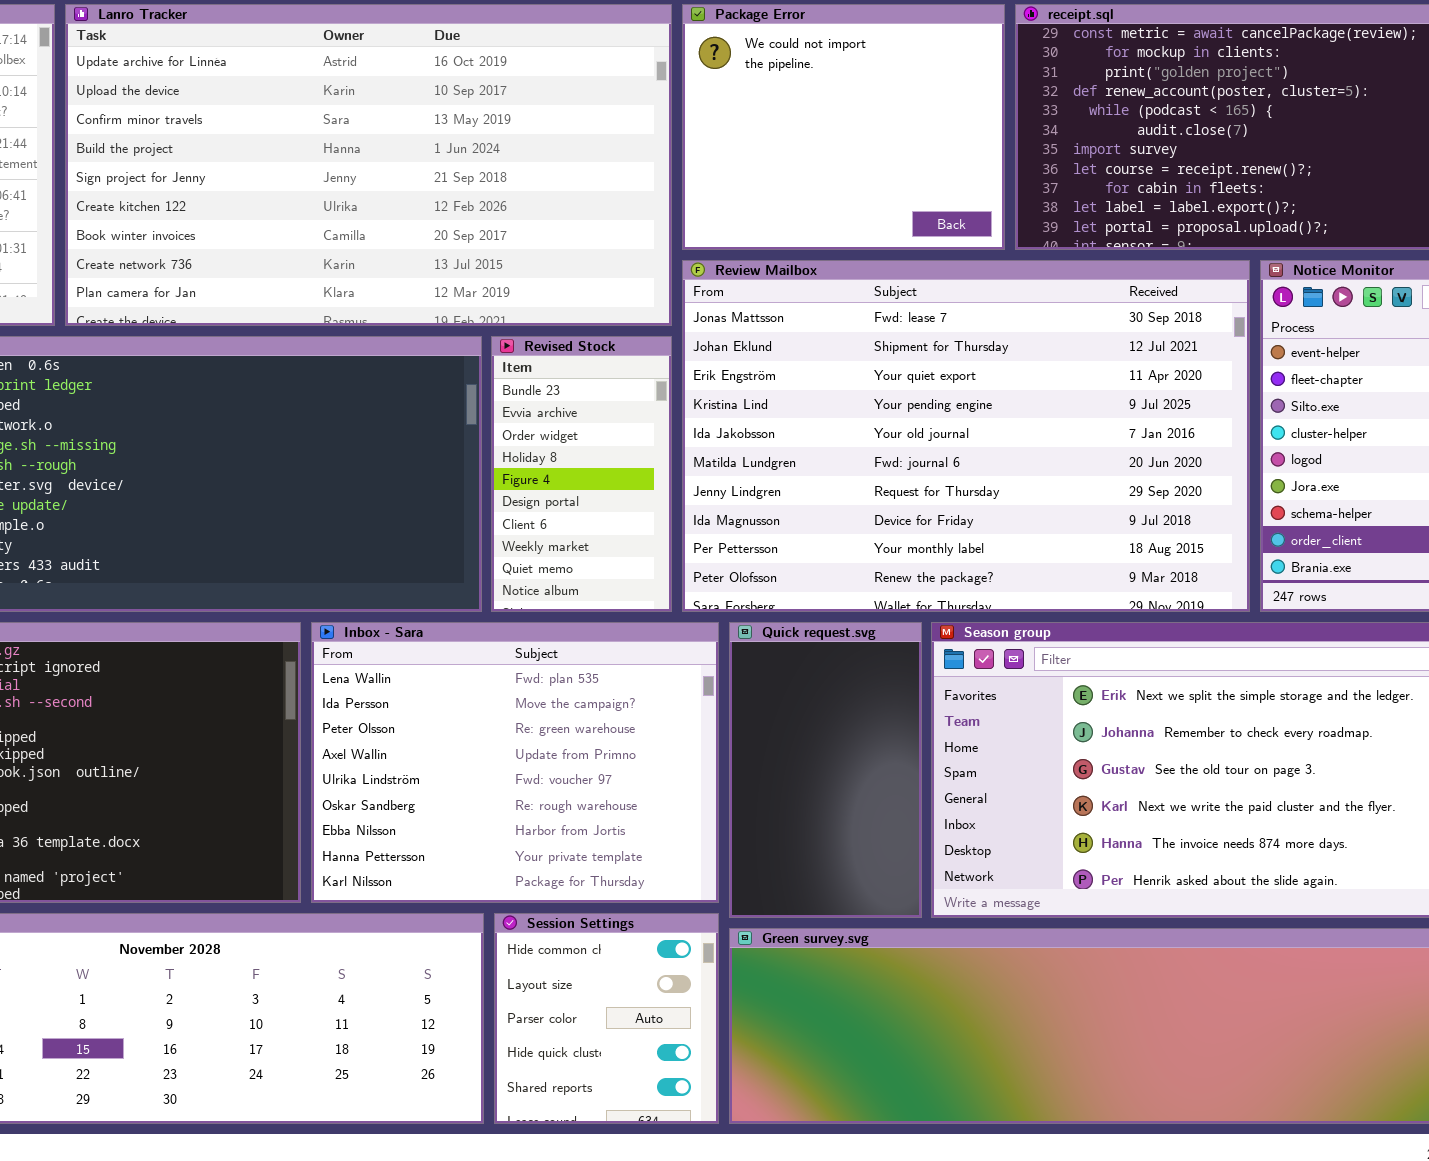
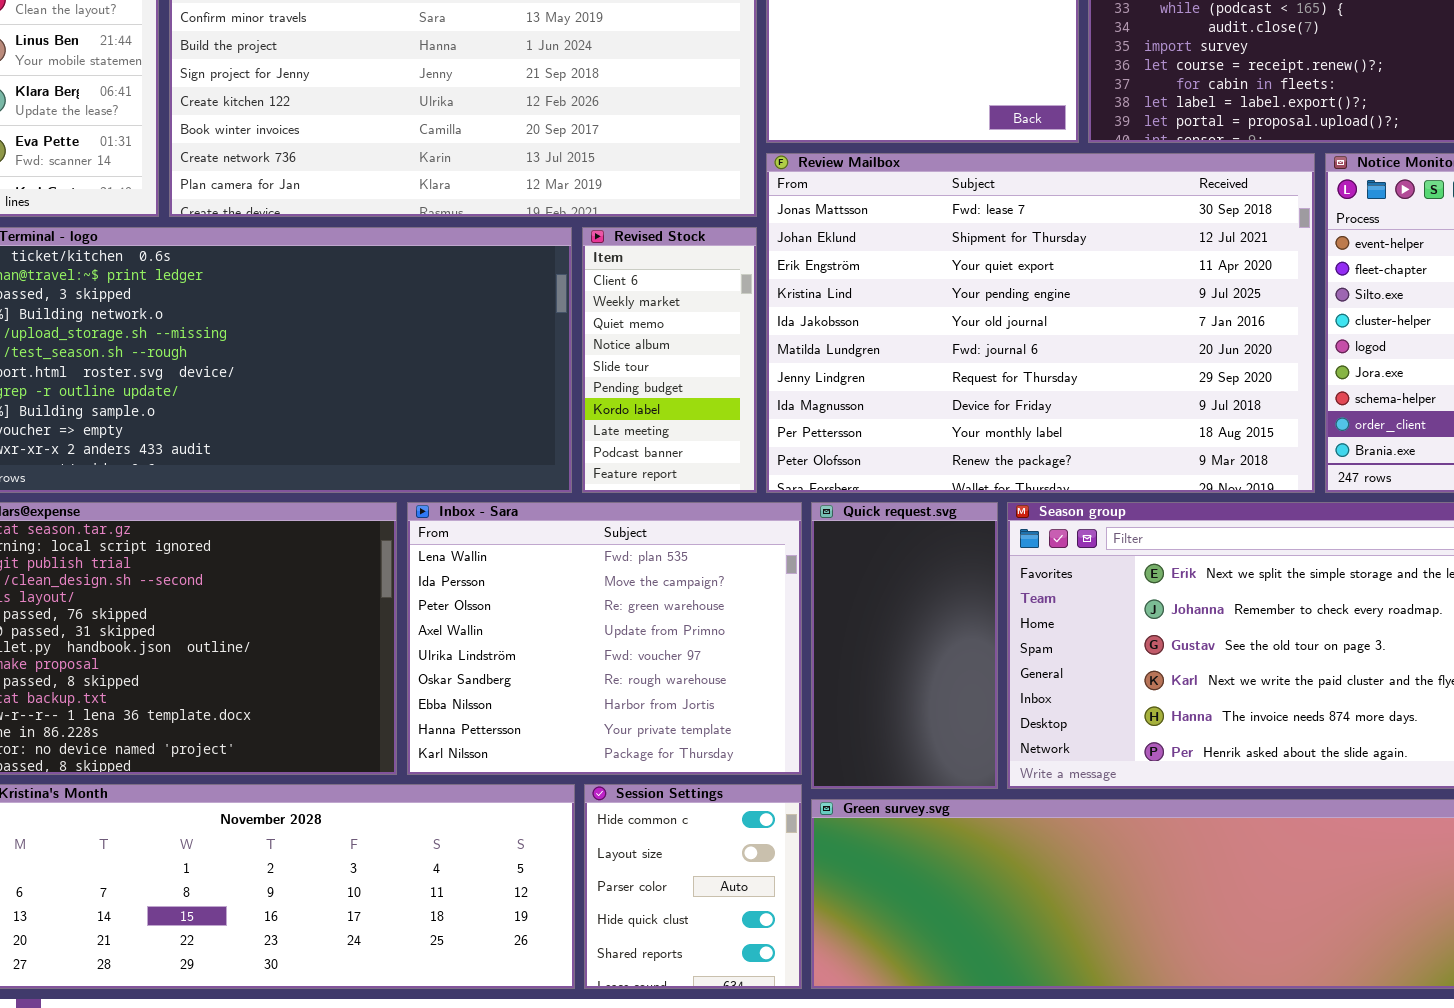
Revised Stock: [491,336,672,612] -> [582,227,757,493], scrolled down 6 rows

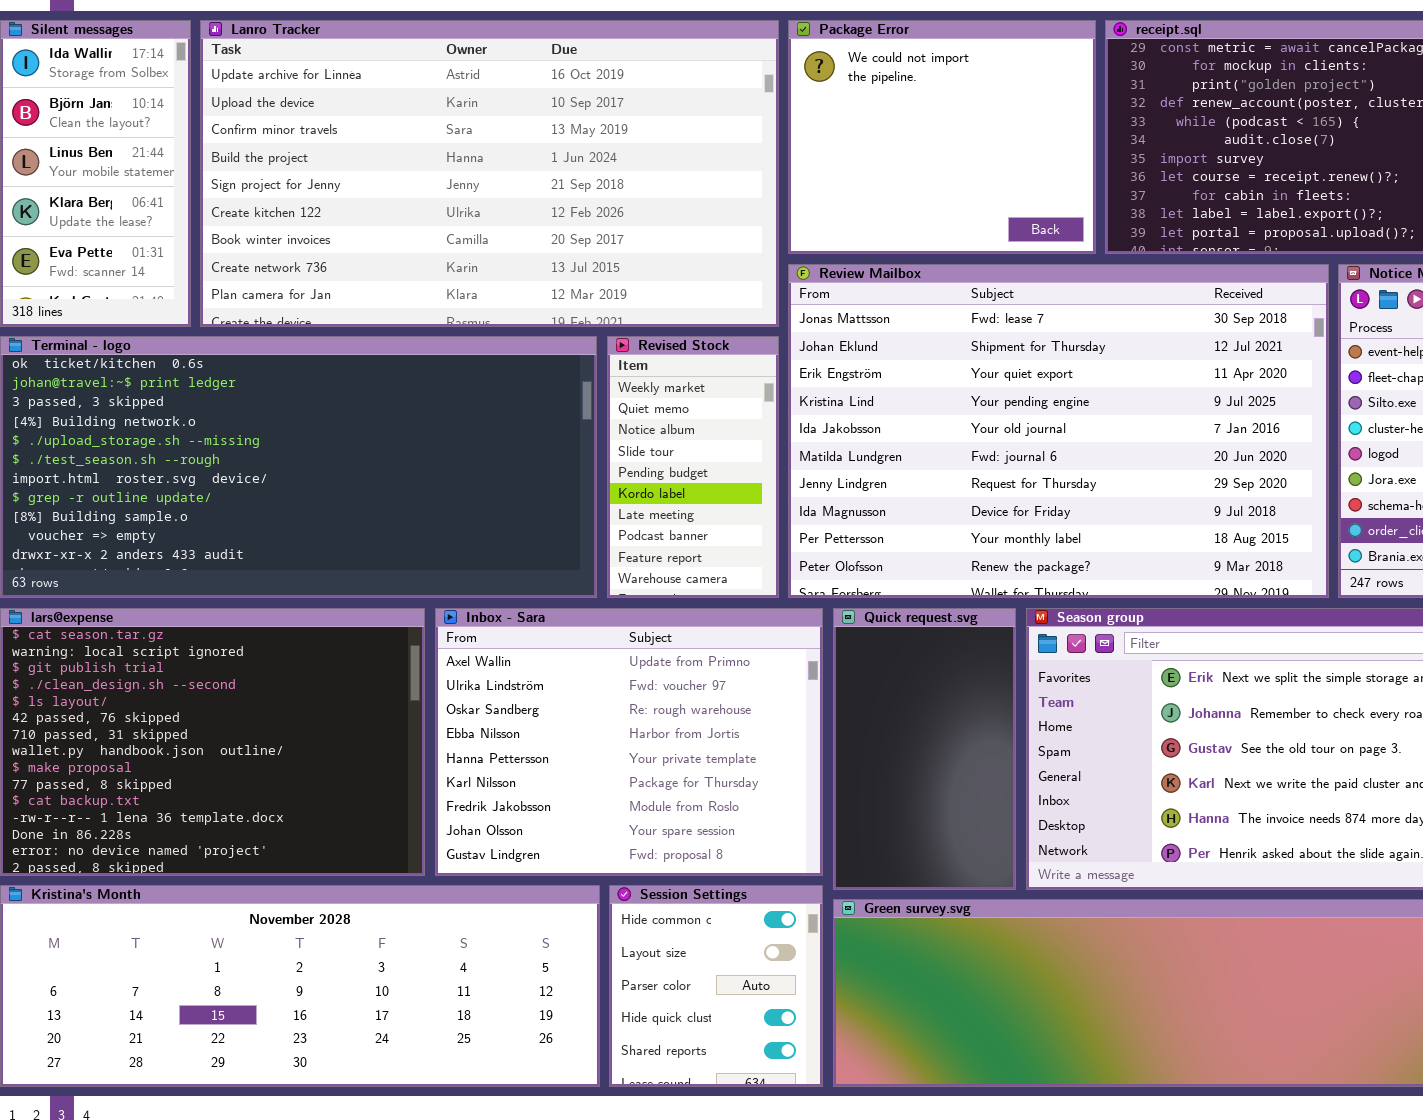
Revised Stock: [582,227,757,493] -> [607,336,779,598], scrolled down 1 row
Inbox - Sara: [407,502,802,775] -> [435,608,823,876], scrolled down 3 rows

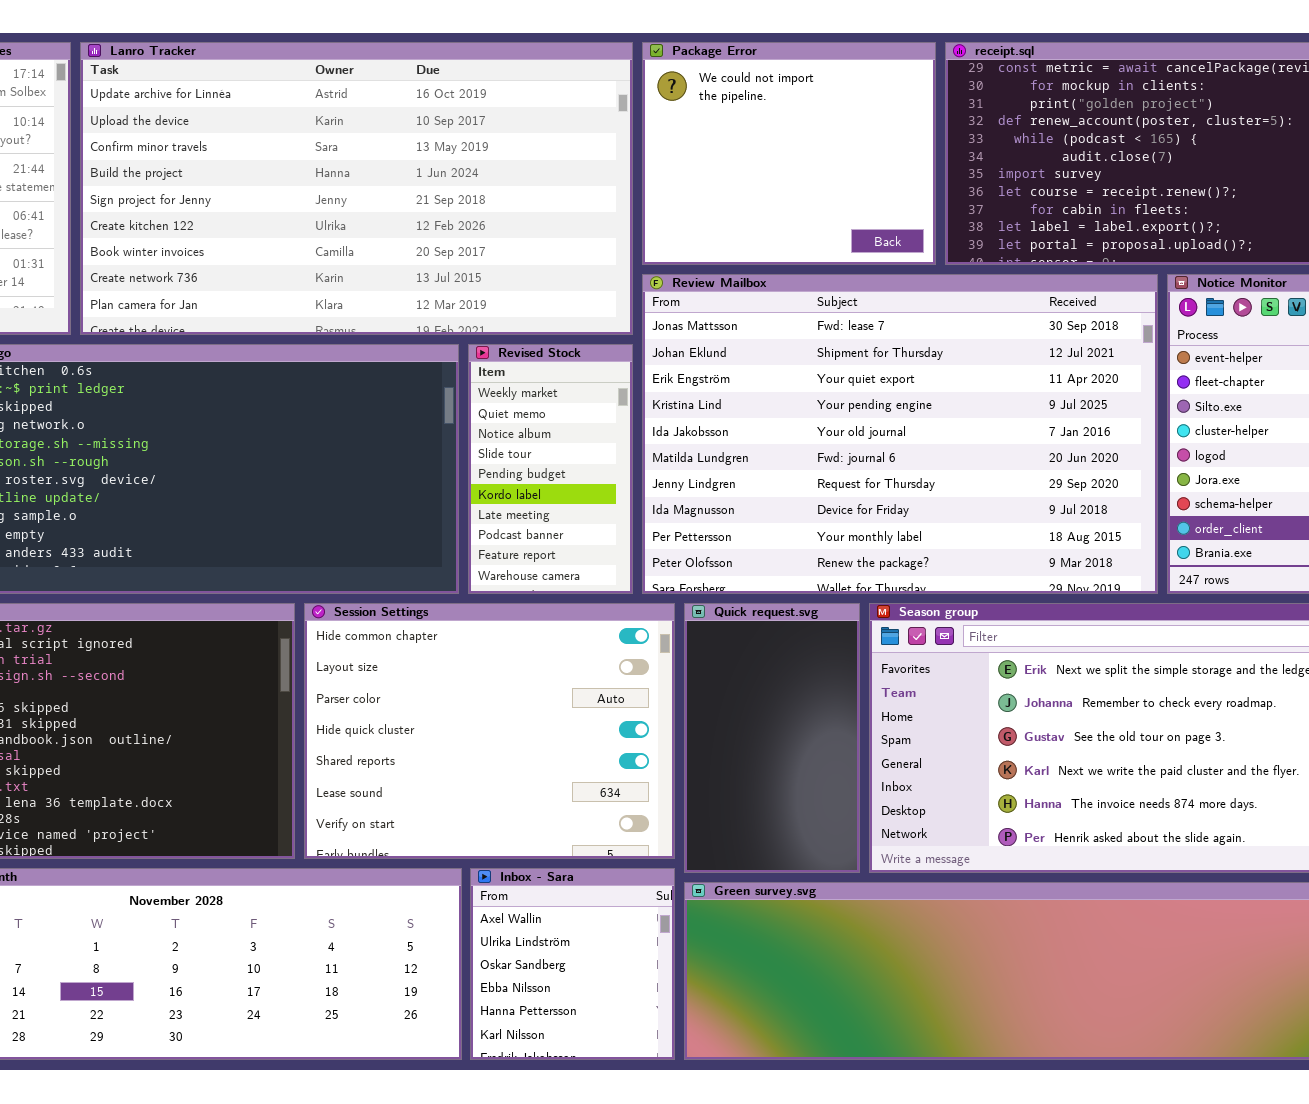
Inbox - Sara: [435,608,823,876] -> [470,868,675,1060], moved, resized
Session Settings: [609,885,823,1087] -> [304,603,675,859], moved, resized

